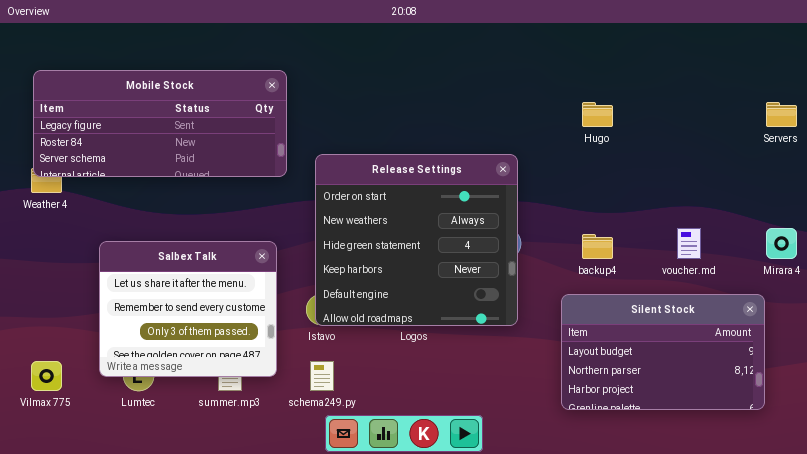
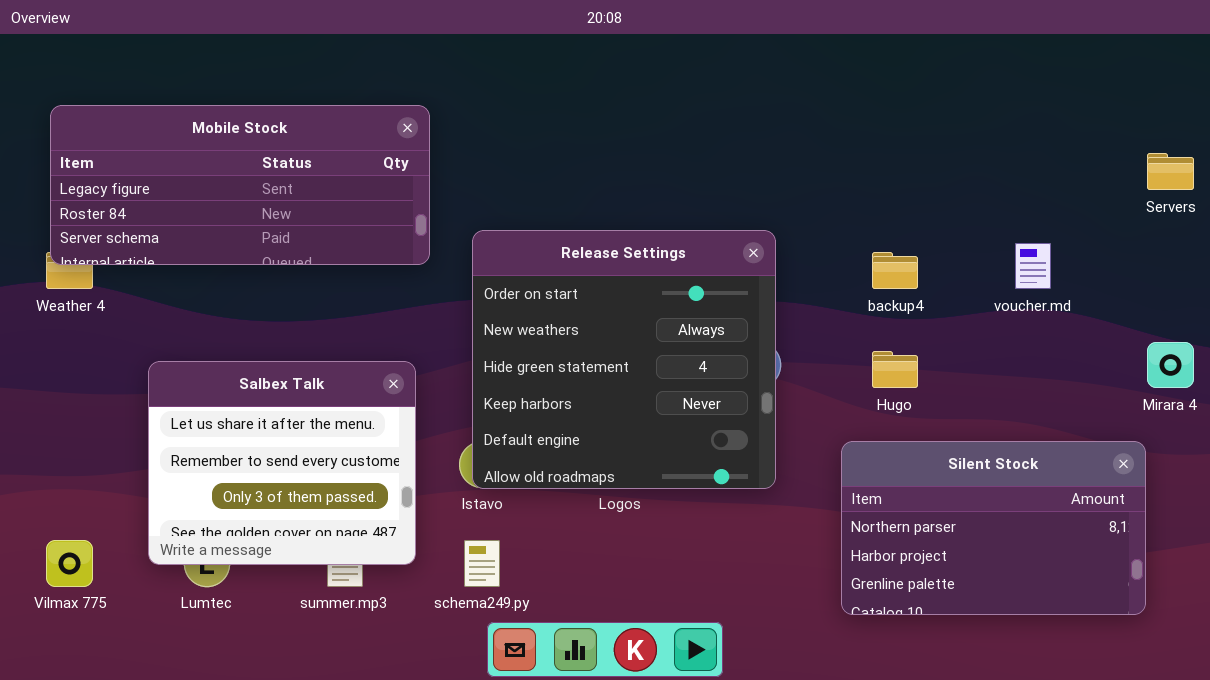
Hugo: [582,102,613,127] -> [872,351,918,388], moved
voucher.md: [677,228,701,259] -> [1015,243,1051,289], moved
backup4: [582,234,613,259] -> [872,252,918,289], moved
Silent Stock: [561,294,765,410] -> [841,441,1146,615], scrolled down 1 row

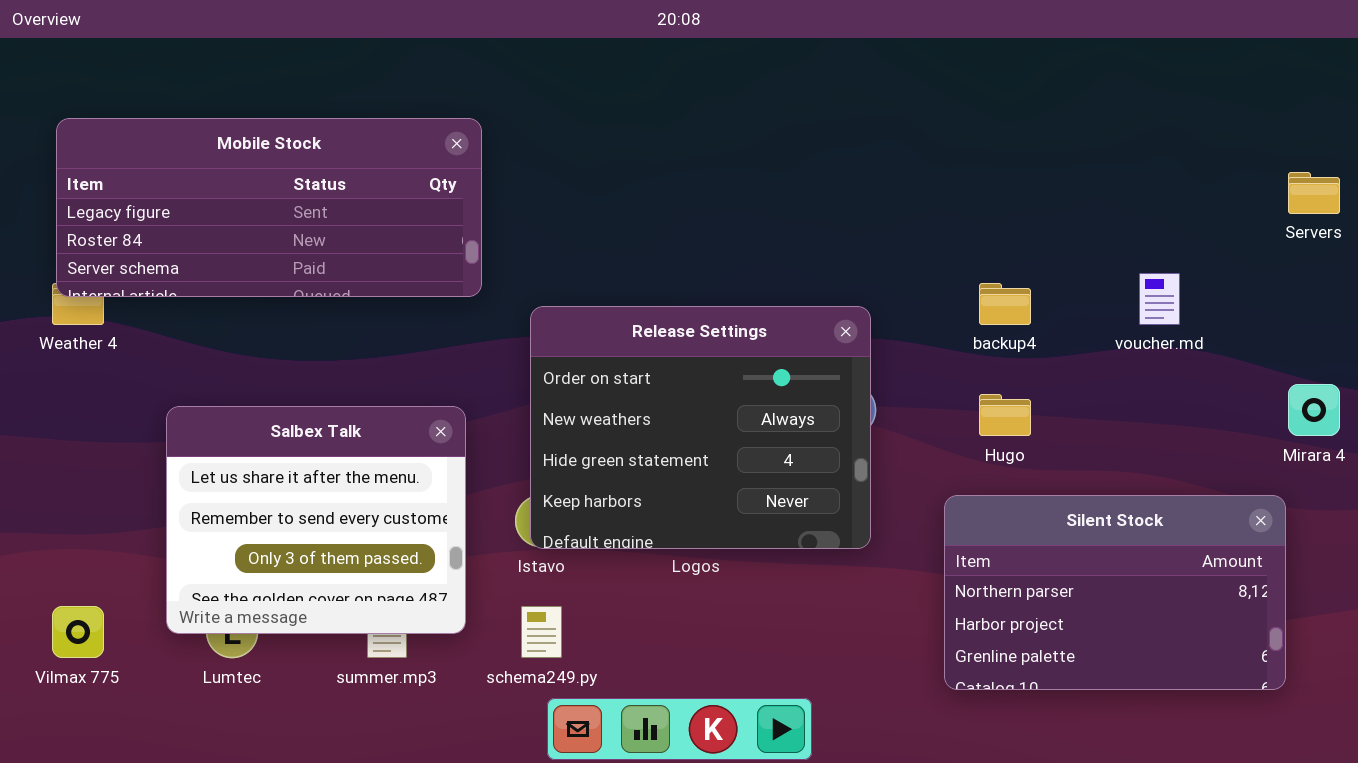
Release Settings: [472,230,776,489] -> [530,306,871,549], resized

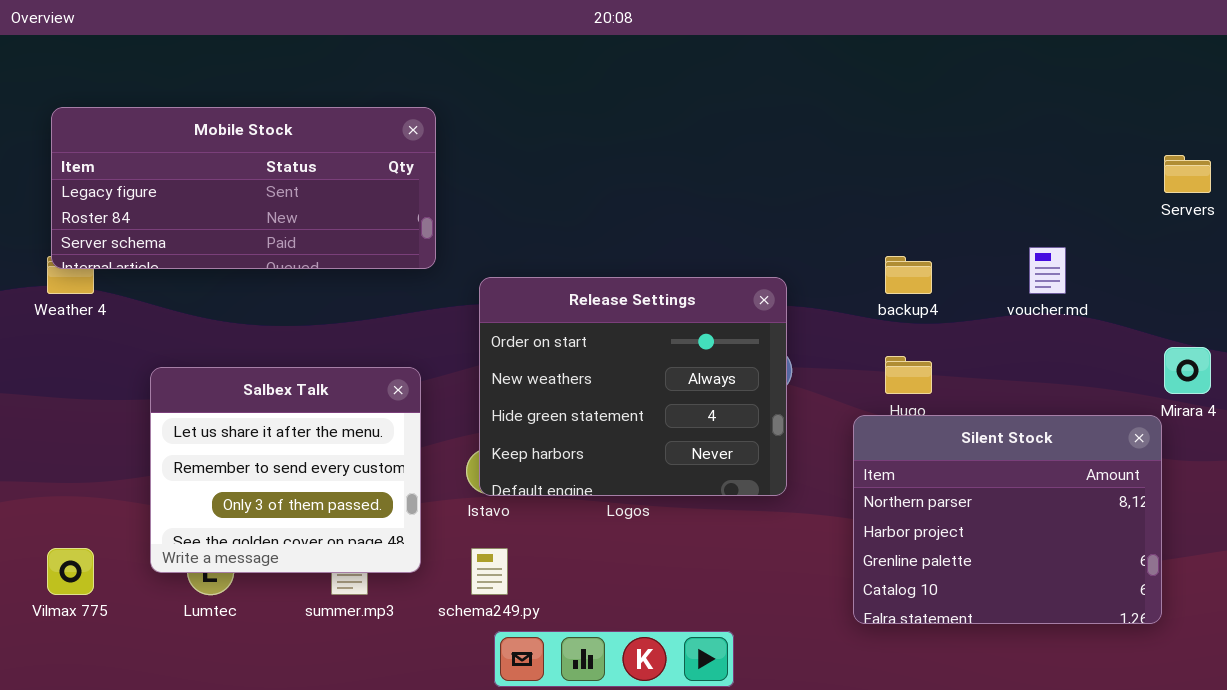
Silent Stock: [944,495,1286,690] -> [853,415,1162,624], resized

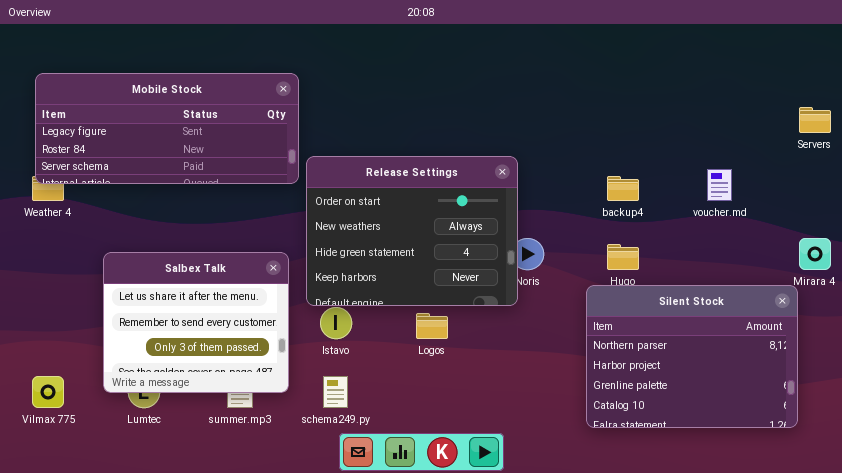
Release Settings: [479,277,787,496] -> [306,156,518,306], moved

